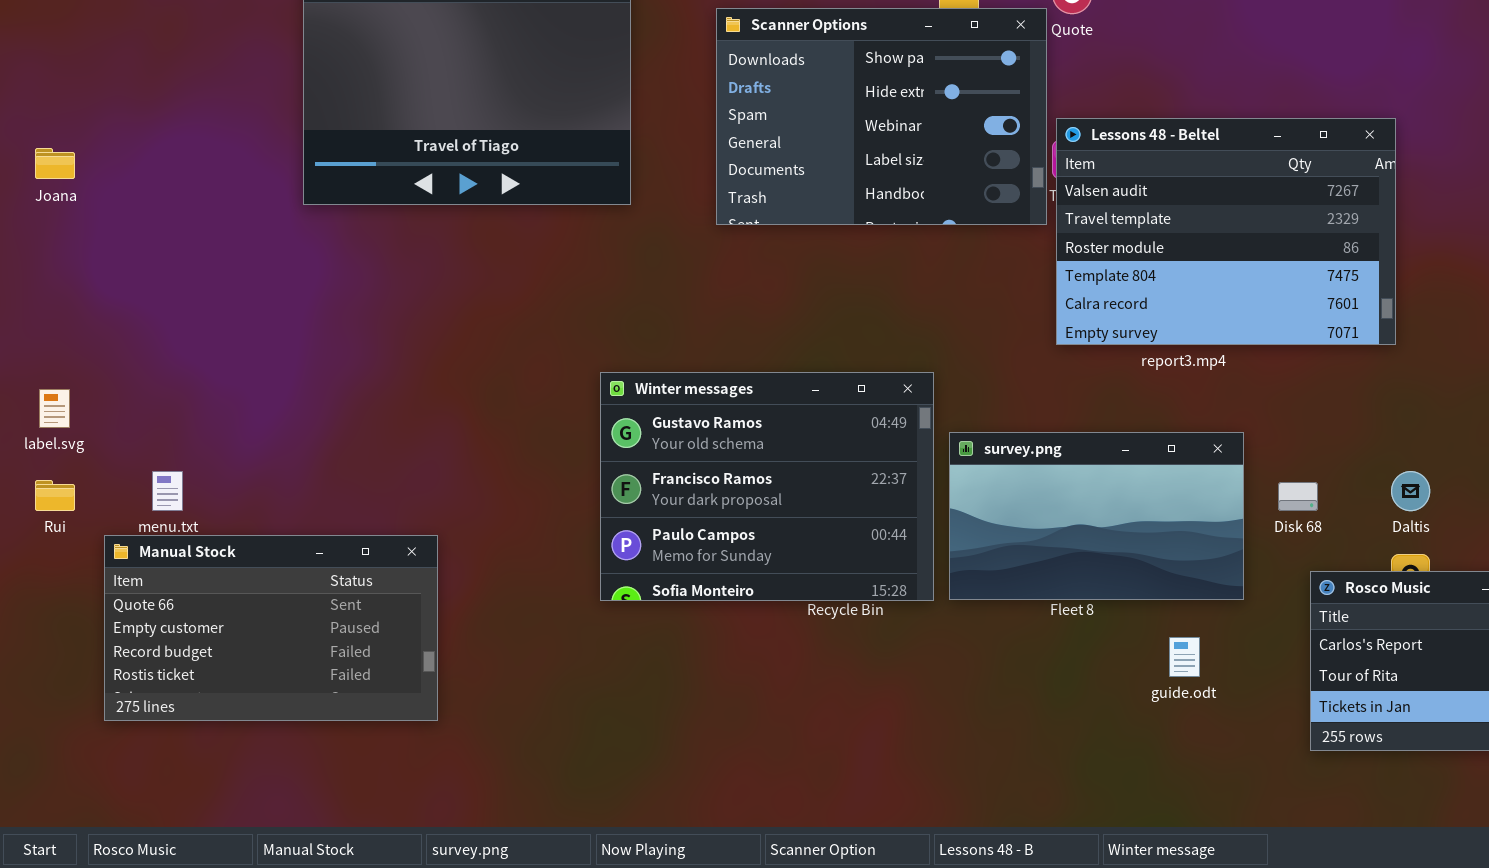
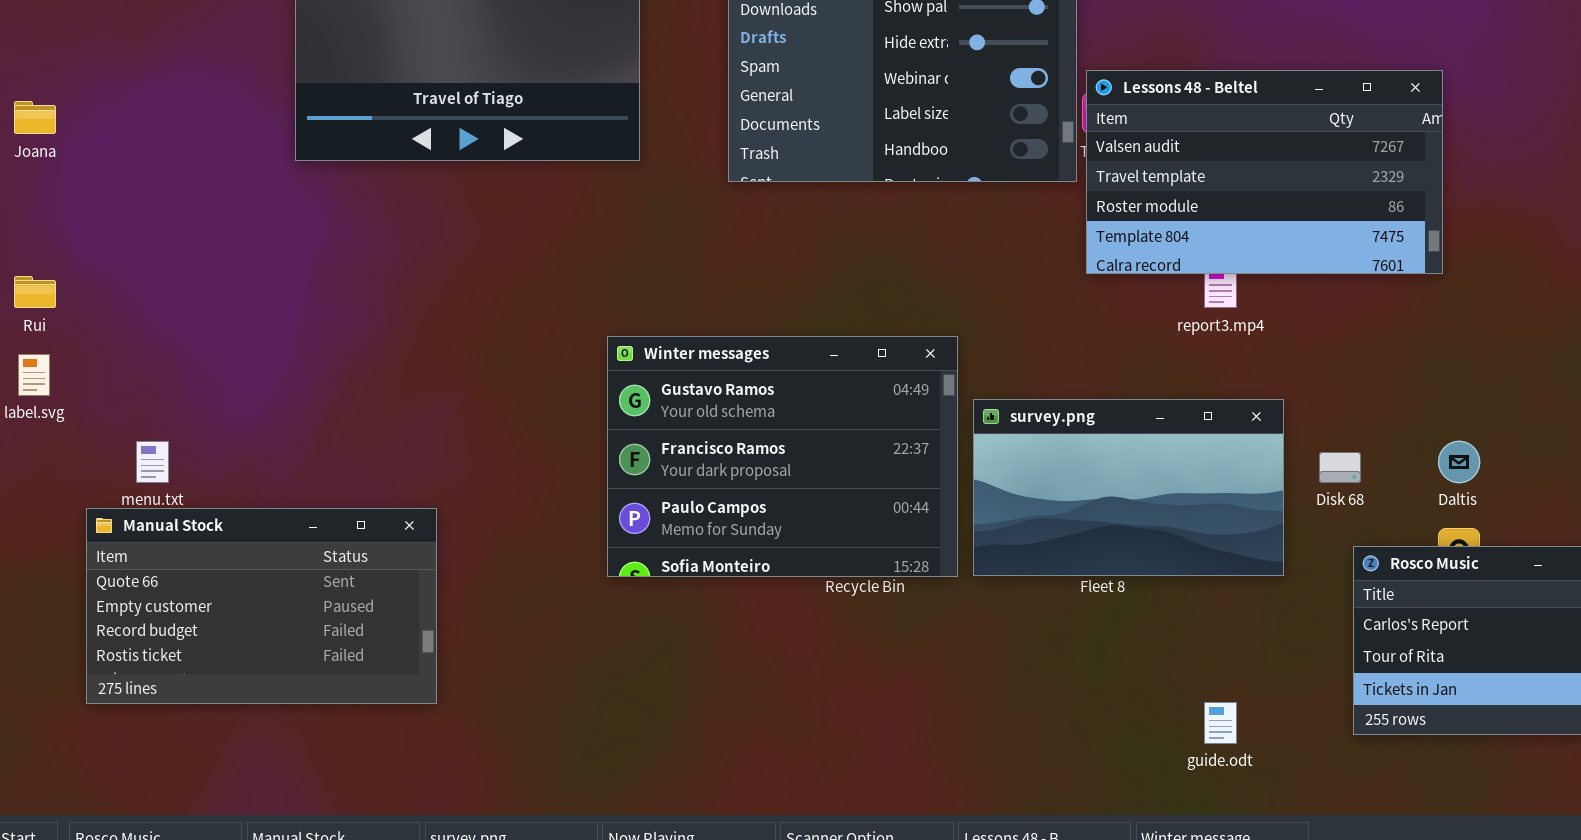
Lessons 48 - Beltel: [1056,118,1396,345] -> [1086,70,1443,274], resized
Rui: [35,480,75,511] -> [14,276,56,308], moved
guide.odt: [1169,637,1200,677] -> [1204,702,1237,744], moved

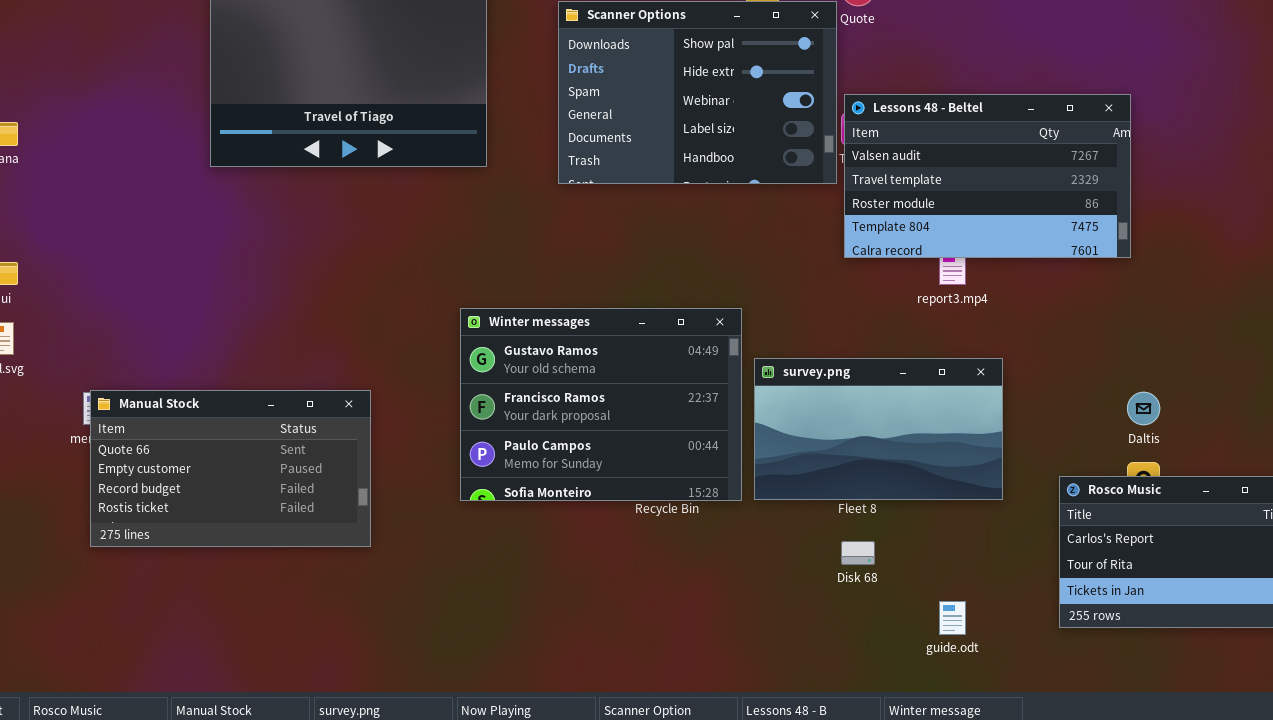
Disk 68: [1319,452,1361,483] -> [841,541,875,565], moved
Manual Stock: [86,508,437,704] -> [90,390,371,547], moved

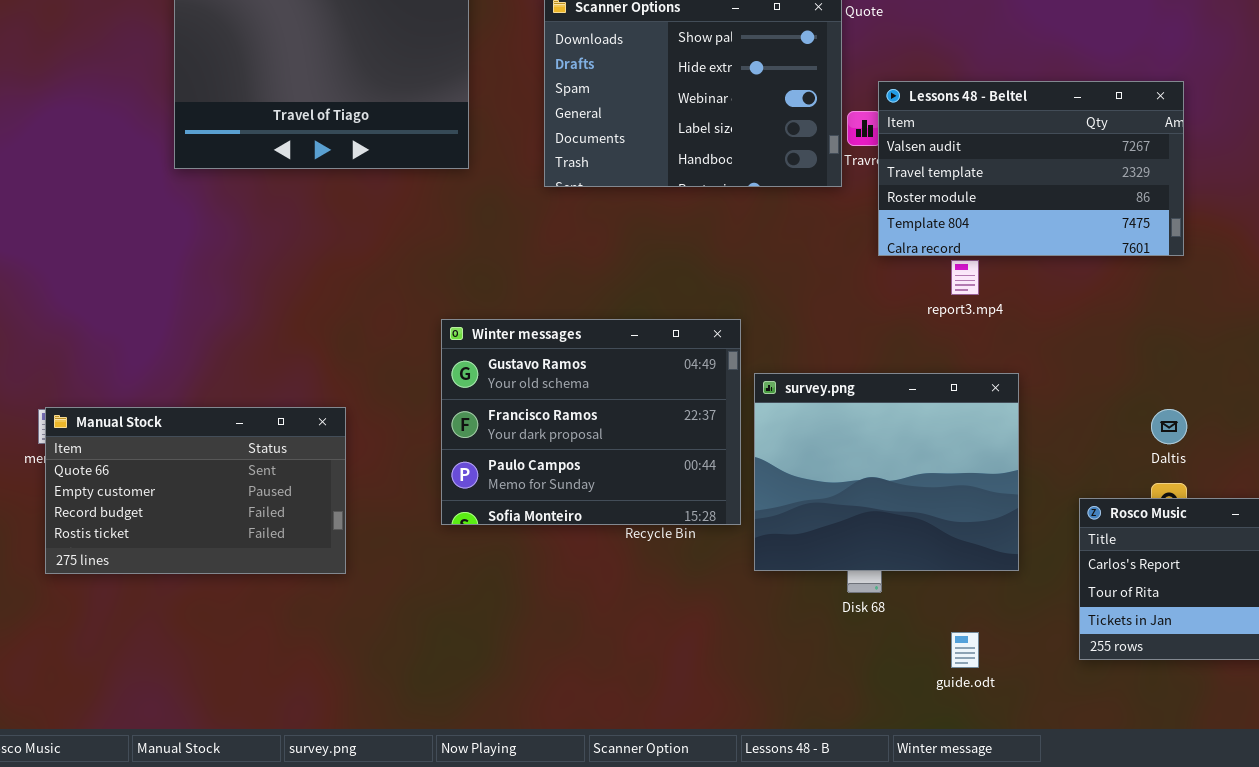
Lessons 48 - Beltel: [844,94,1131,258] -> [878,81,1184,256], moved
survey.png: [754,358,1003,500] -> [754,373,1019,571], resized

